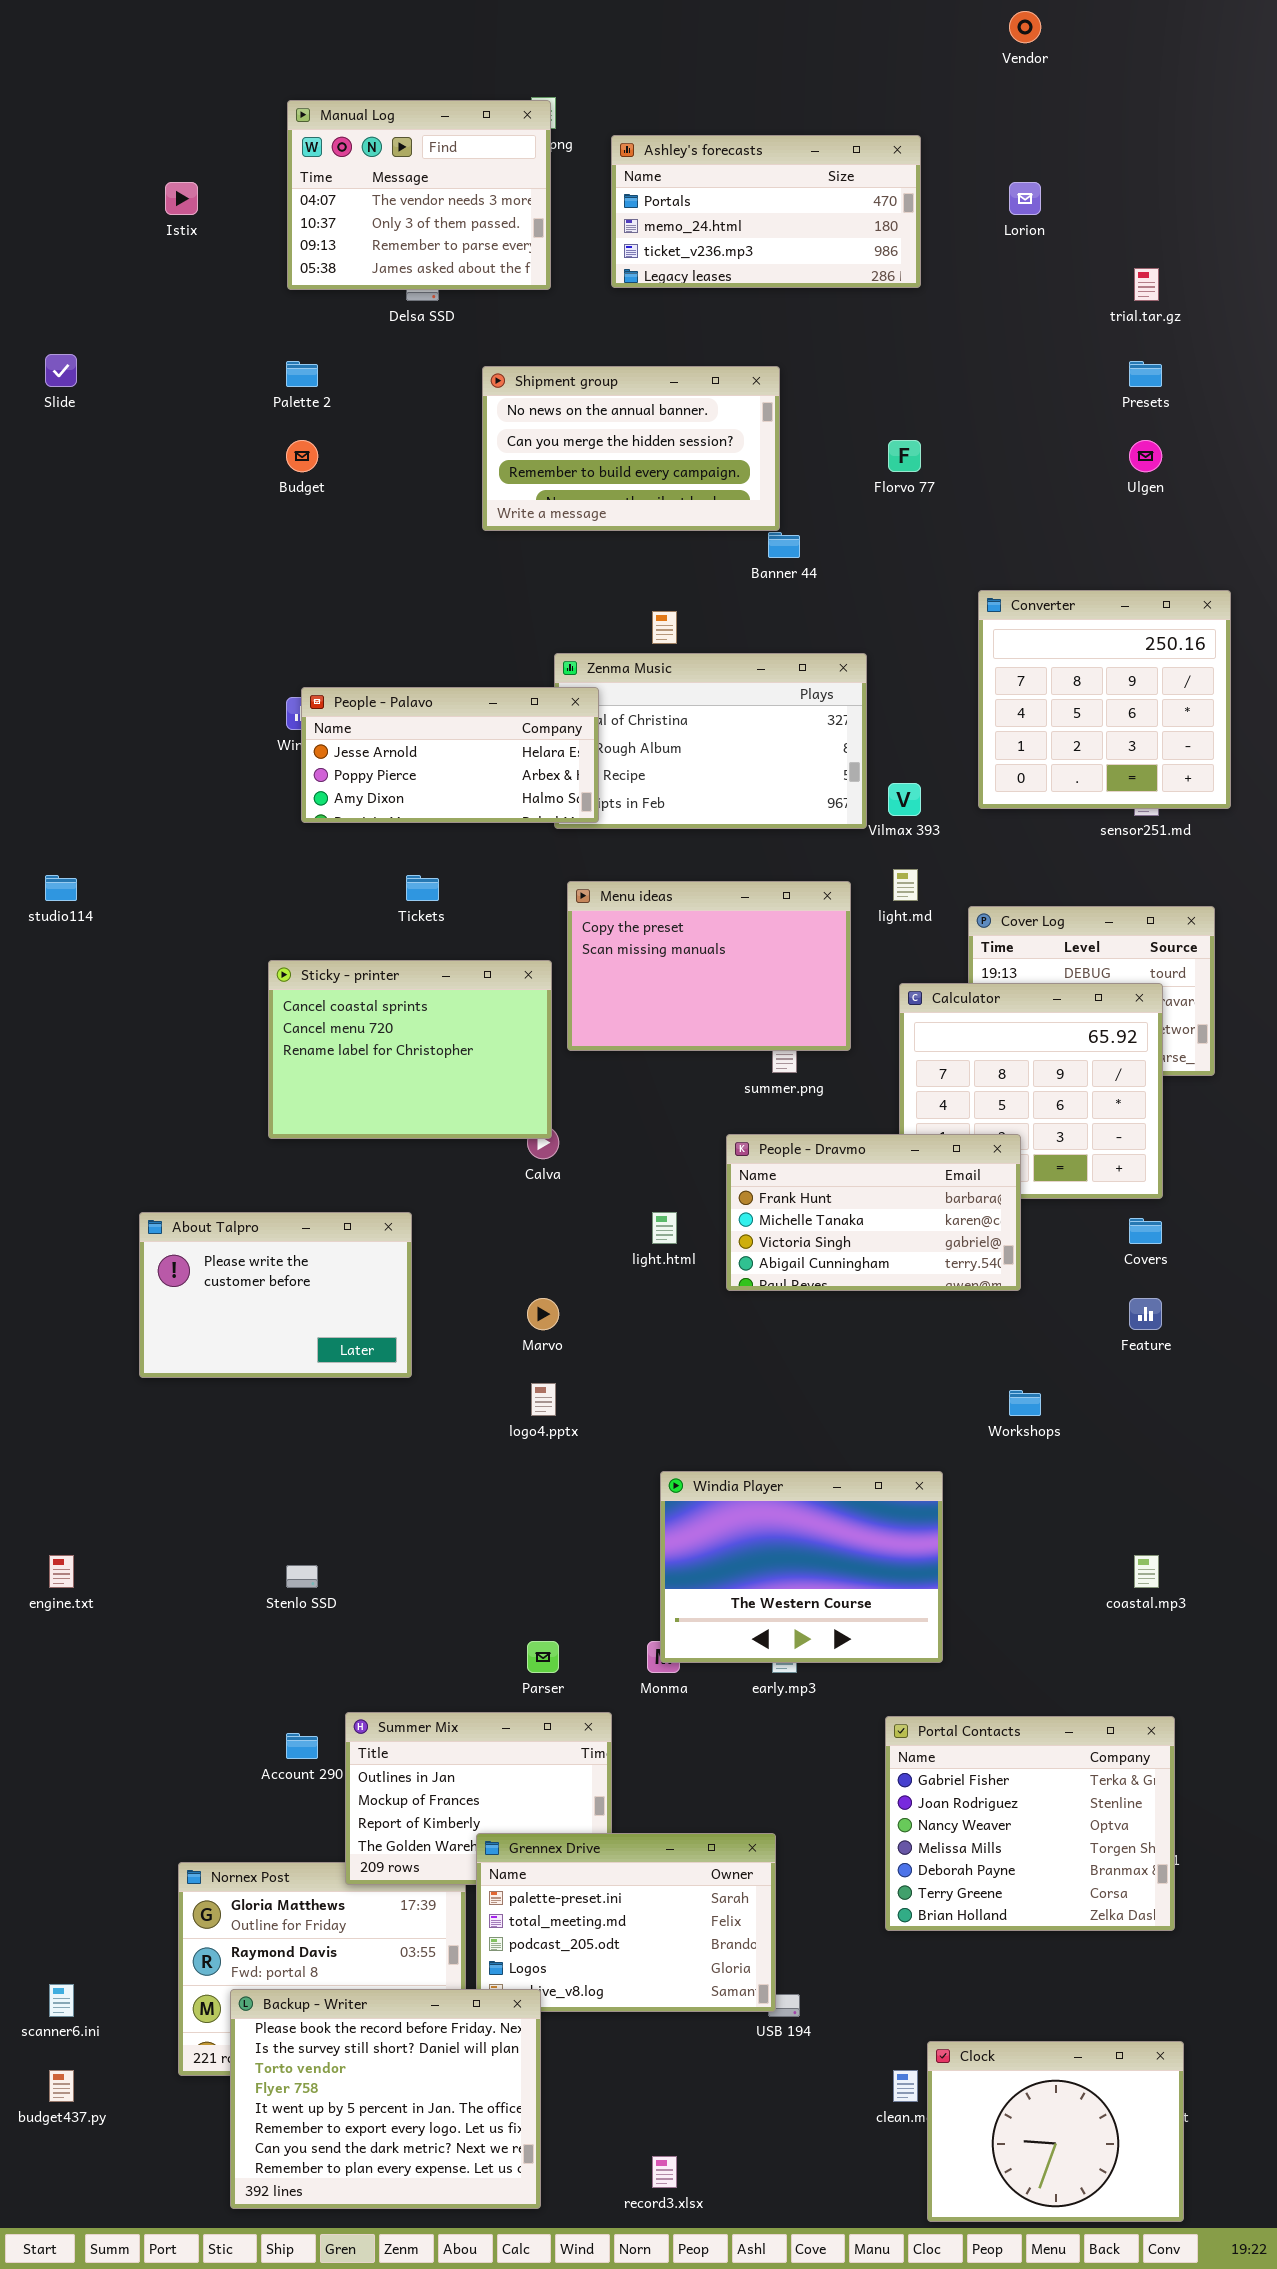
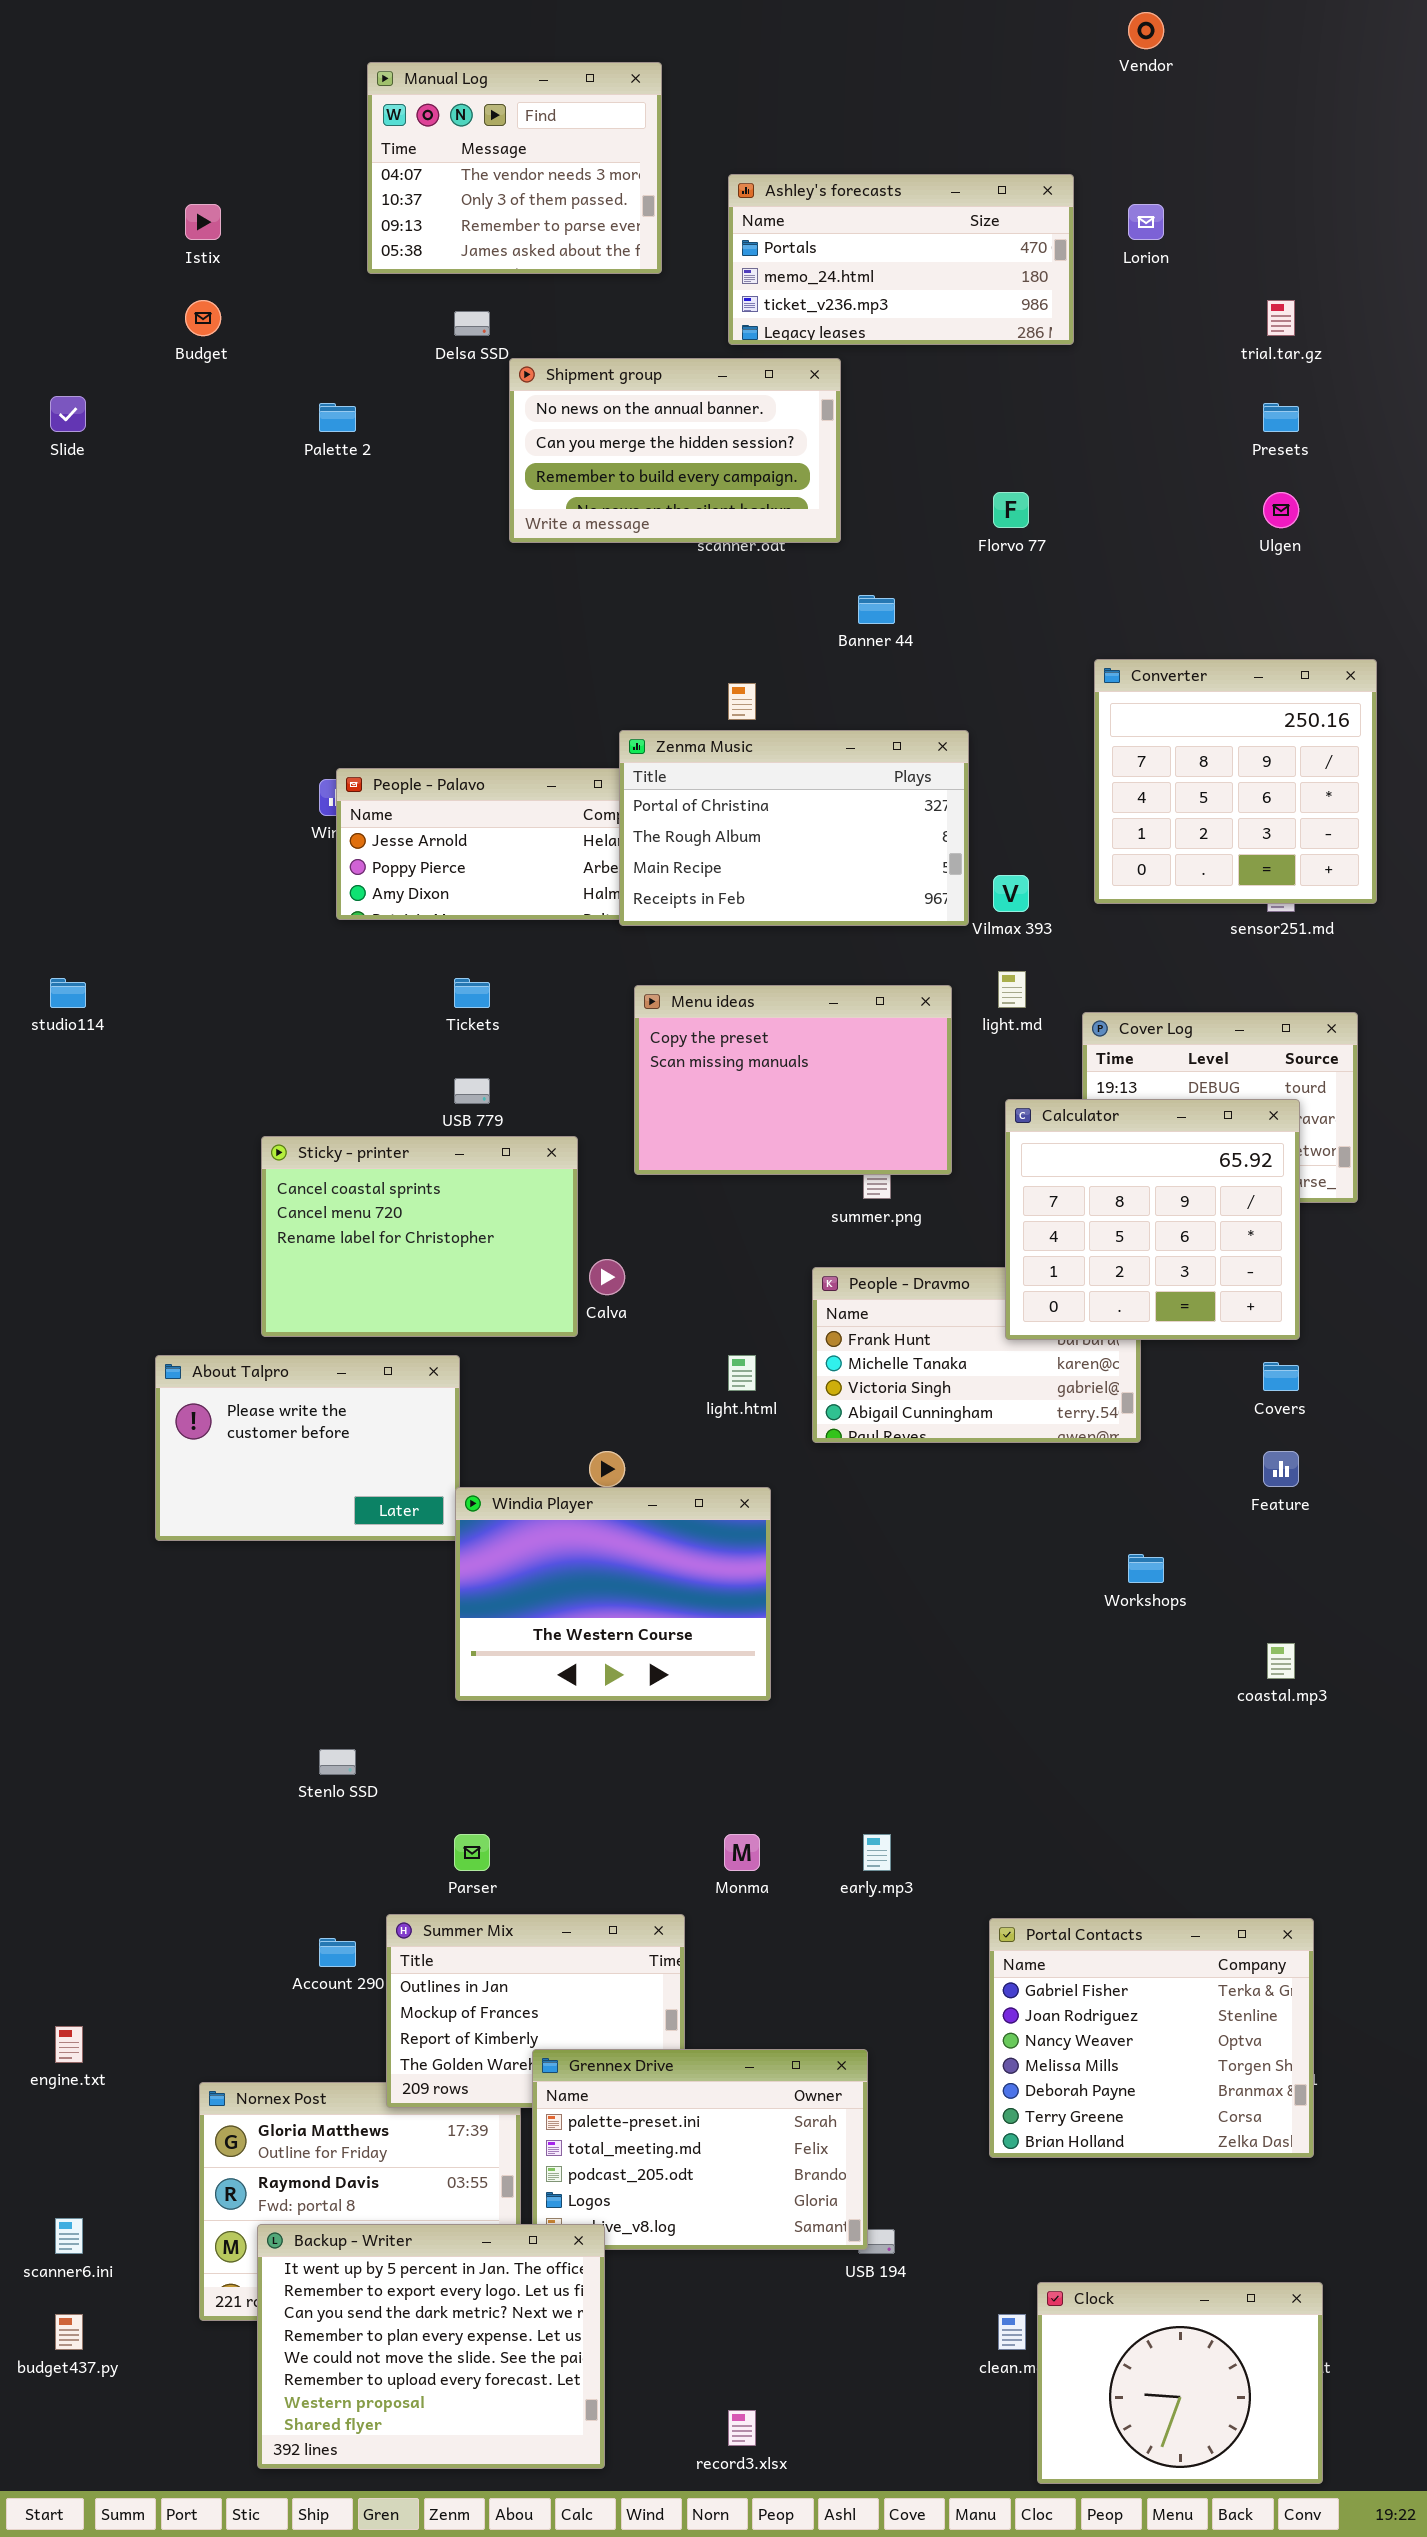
Manual Log: [287,100,551,290] -> [367,62,662,274], moved
Ashley's forecasts: [611,135,921,288] -> [728,174,1074,345], moved
Shipment group: [482,366,780,531] -> [509,358,841,543], moved
Budget: [286,440,318,472] -> [185,300,221,336], moved
Zenma Music: [554,653,867,829] -> [619,730,969,926], raised
Sticky - printer: [268,960,552,1139] -> [261,1136,578,1337], moved
Calculator: [899,983,1163,1199] -> [1005,1099,1300,1340], raised
Windia Player: [660,1471,943,1663] -> [455,1487,771,1701], moved
engine.txt: [49,1555,74,1588] -> [55,2026,83,2063], moved
coastal.mp3: [1134,1555,1159,1588] -> [1267,1643,1295,1679], moved
Parser: [527,1641,559,1673] -> [454,1834,490,1871], moved
Backup - Writer: [230,1989,541,2209] -> [257,2224,605,2469], scrolled down 4 rows

